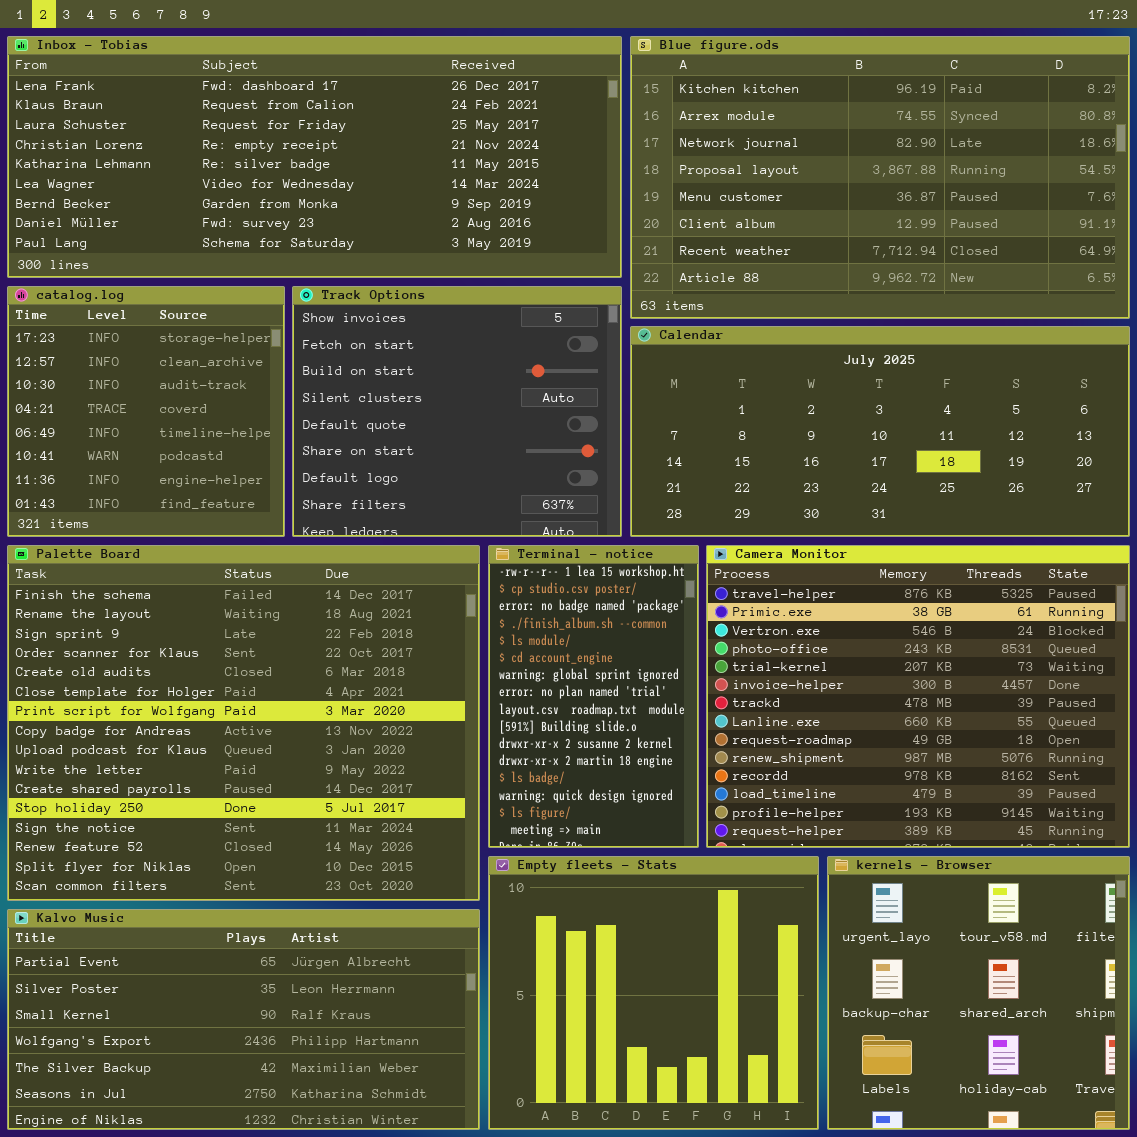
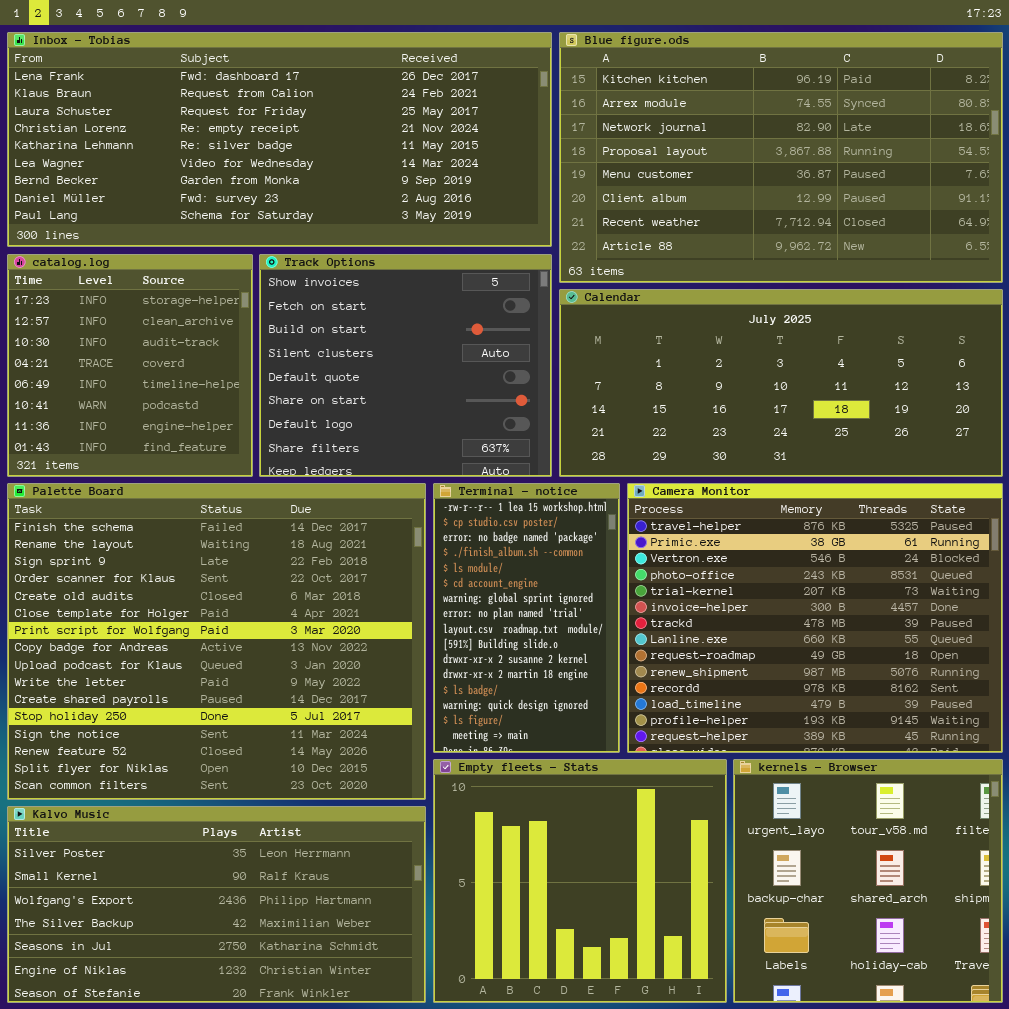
Kalvo Music: [7,909,480,1130] -> [7,806,426,1003], scrolled down 1 row

